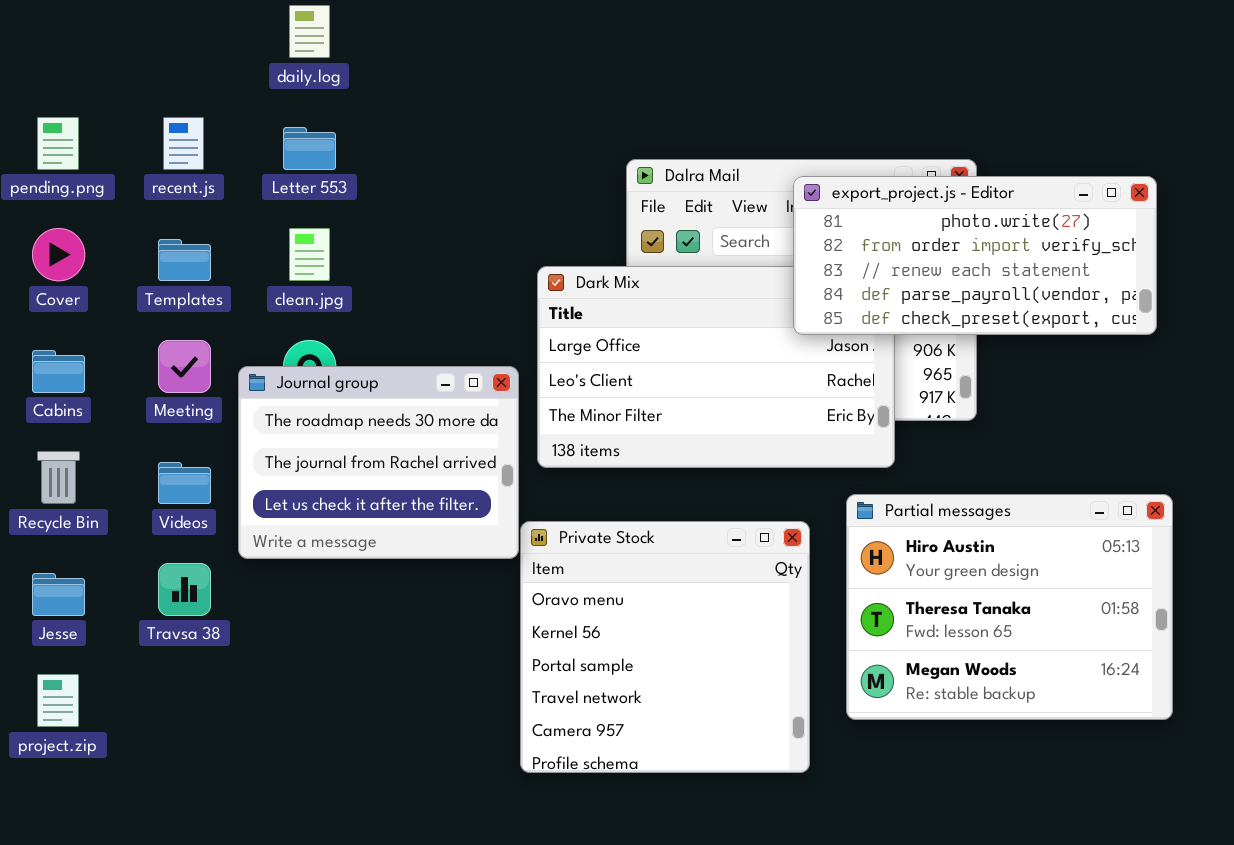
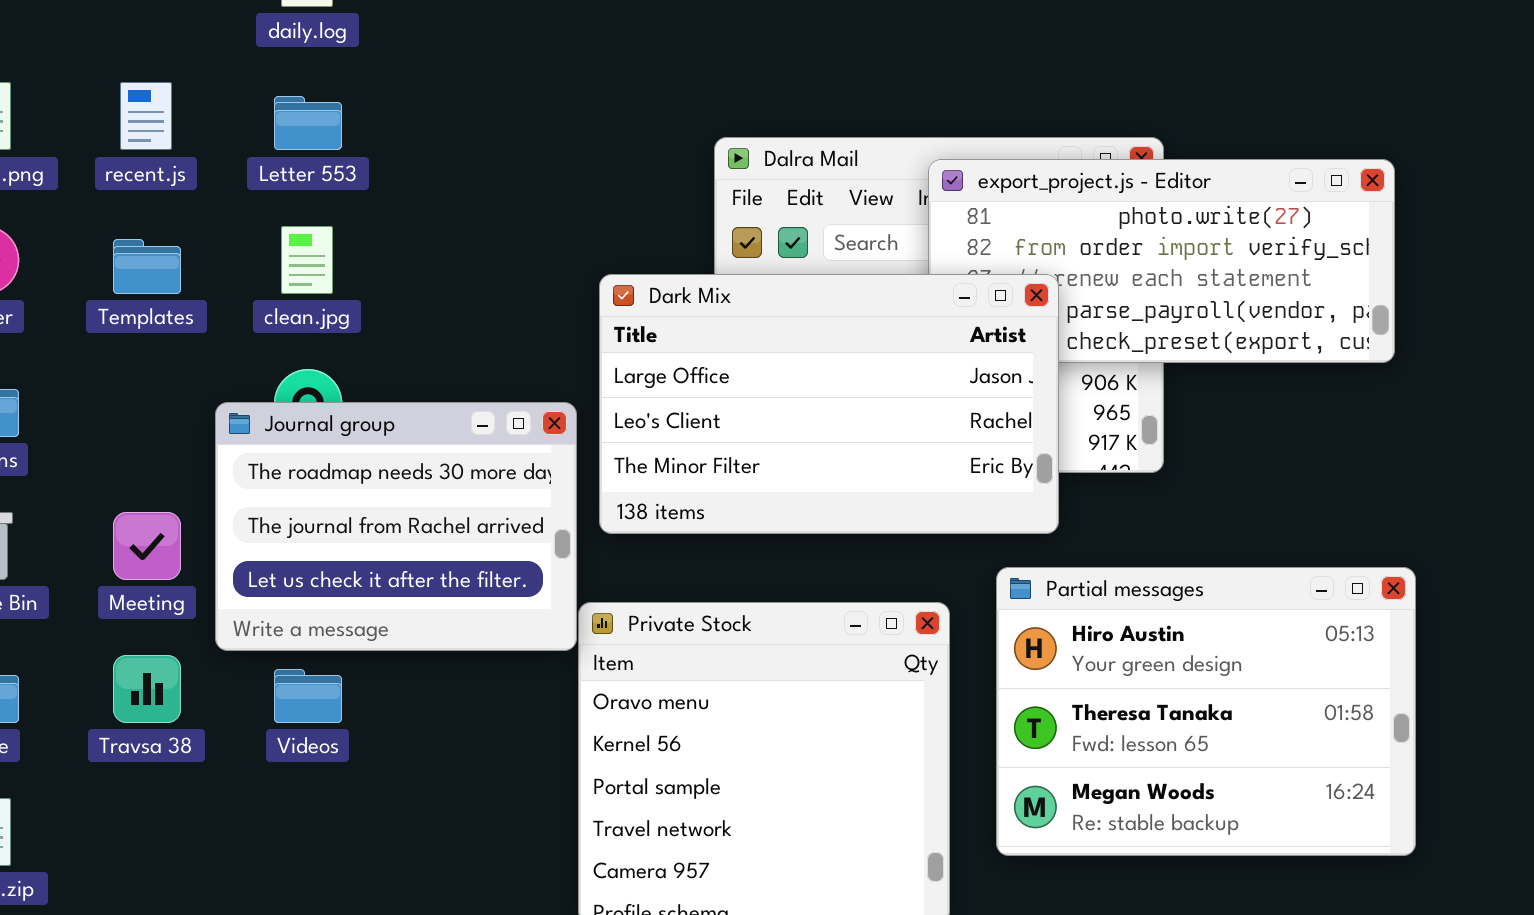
Dark Mix: [537,266,895,468] -> [599,274,1059,534], raised
Meeting: [158,340,211,393] -> [113,512,181,580], moved
Videos: [158,462,211,504] -> [274,669,342,723], moved

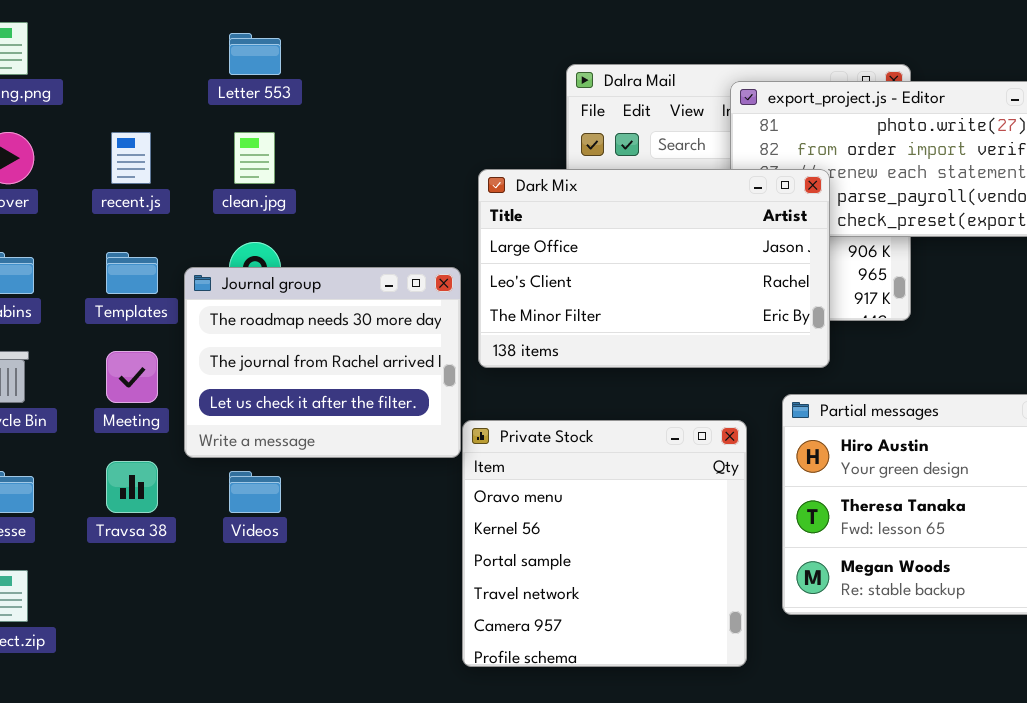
recent.js: [120,82,172,150] -> [111,132,151,184], moved
Templates: [113,239,181,294] -> [106,252,158,294], moved

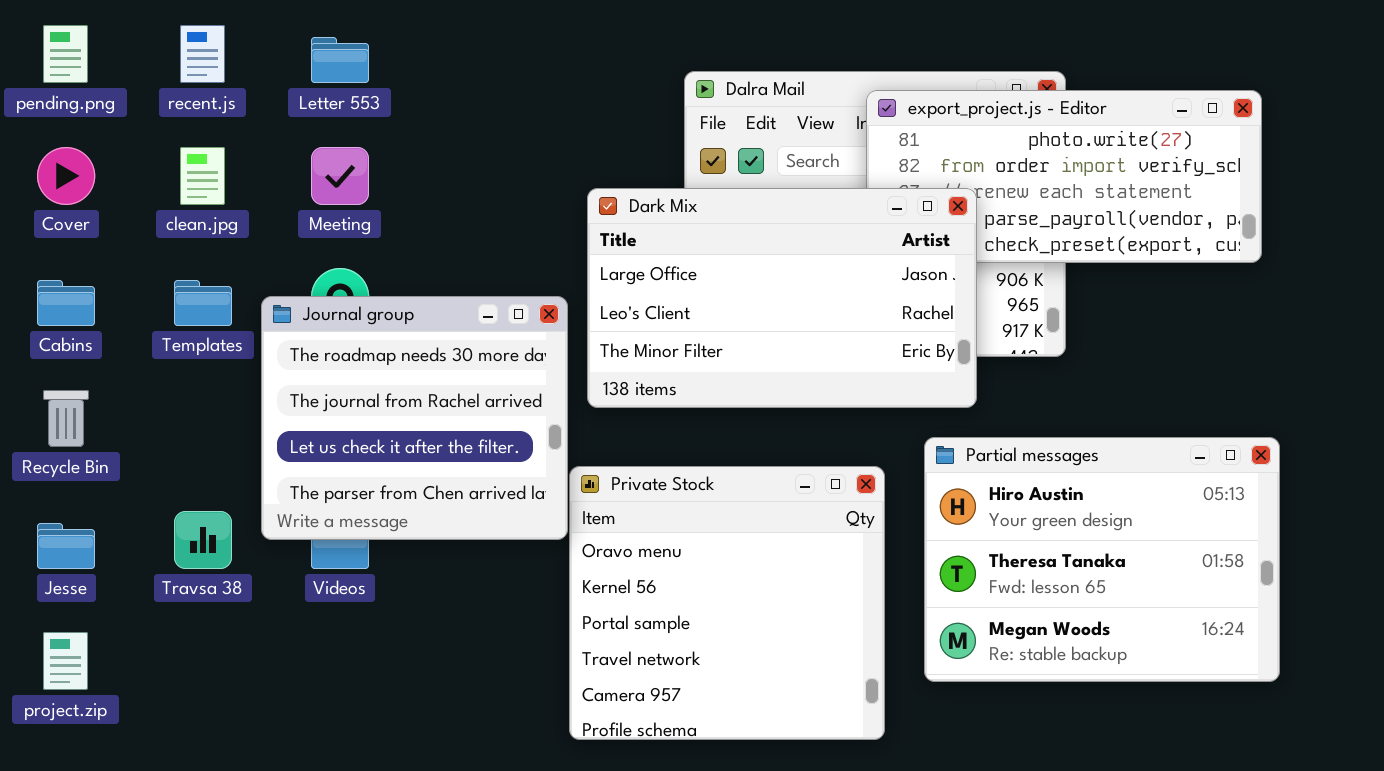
recent.js: [111,132,151,184] -> [180,25,225,83], moved
clean.jpg: [234,132,275,184] -> [180,147,225,205], moved
Journal group: [184,267,461,458] -> [261,296,568,540], resized
Meeting: [106,351,158,403] -> [311,147,369,205], moved

